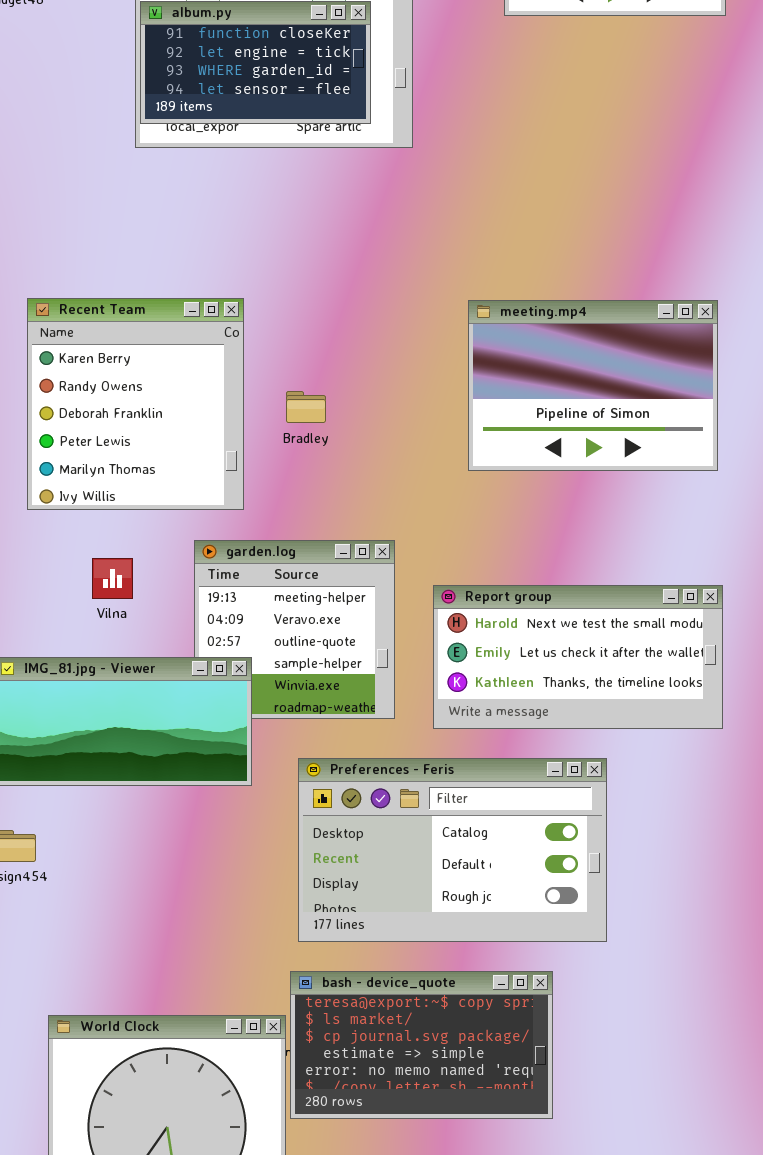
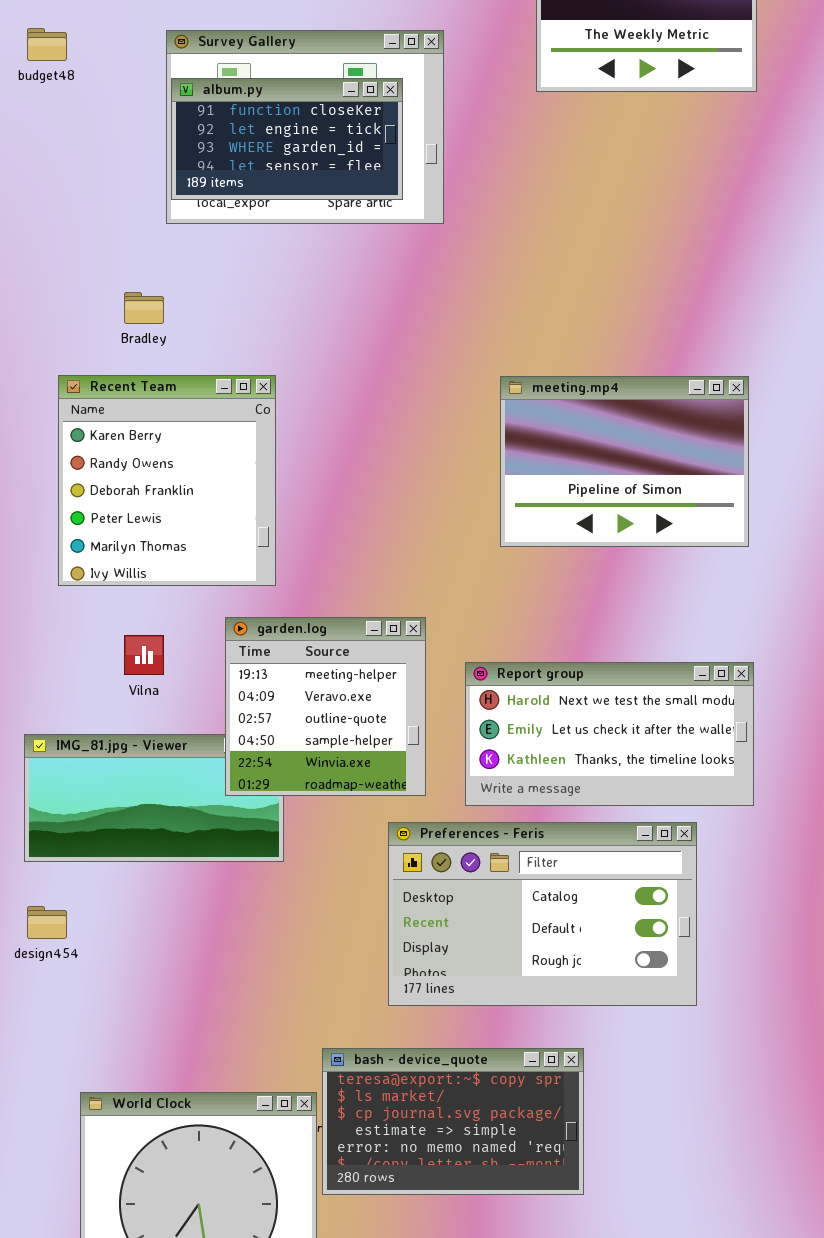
Bradley: [286,391,326,423] -> [124,292,164,324], moved
garden.log: [194,540,395,719] -> [225,617,426,796], raised
Preferences - Feris: [298,758,607,942] -> [388,822,697,1006], moved

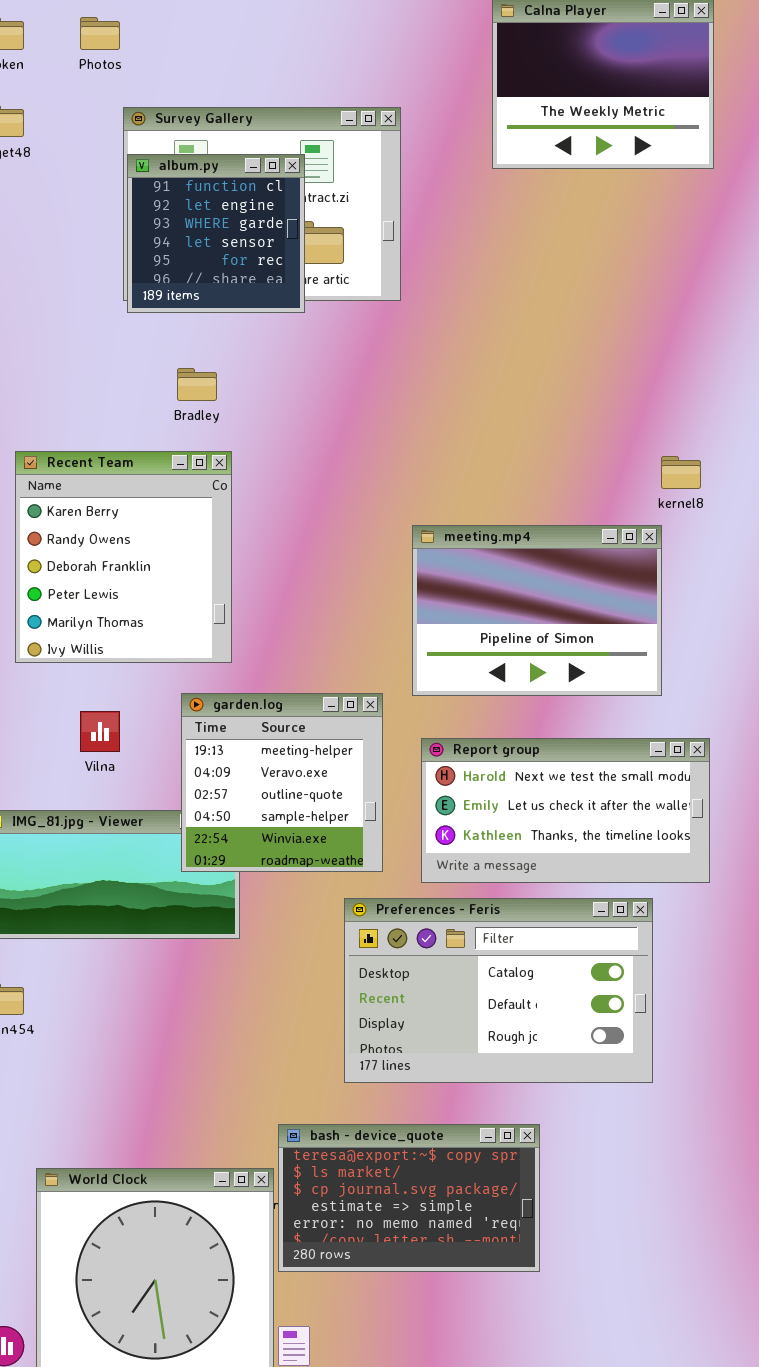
album.py: [171,78,403,200] -> [127,154,305,313], resized
Bradley: [124,292,164,324] -> [177,368,217,401], moved
meeting.mp4: [500,376,749,547] -> [412,525,662,696], moved

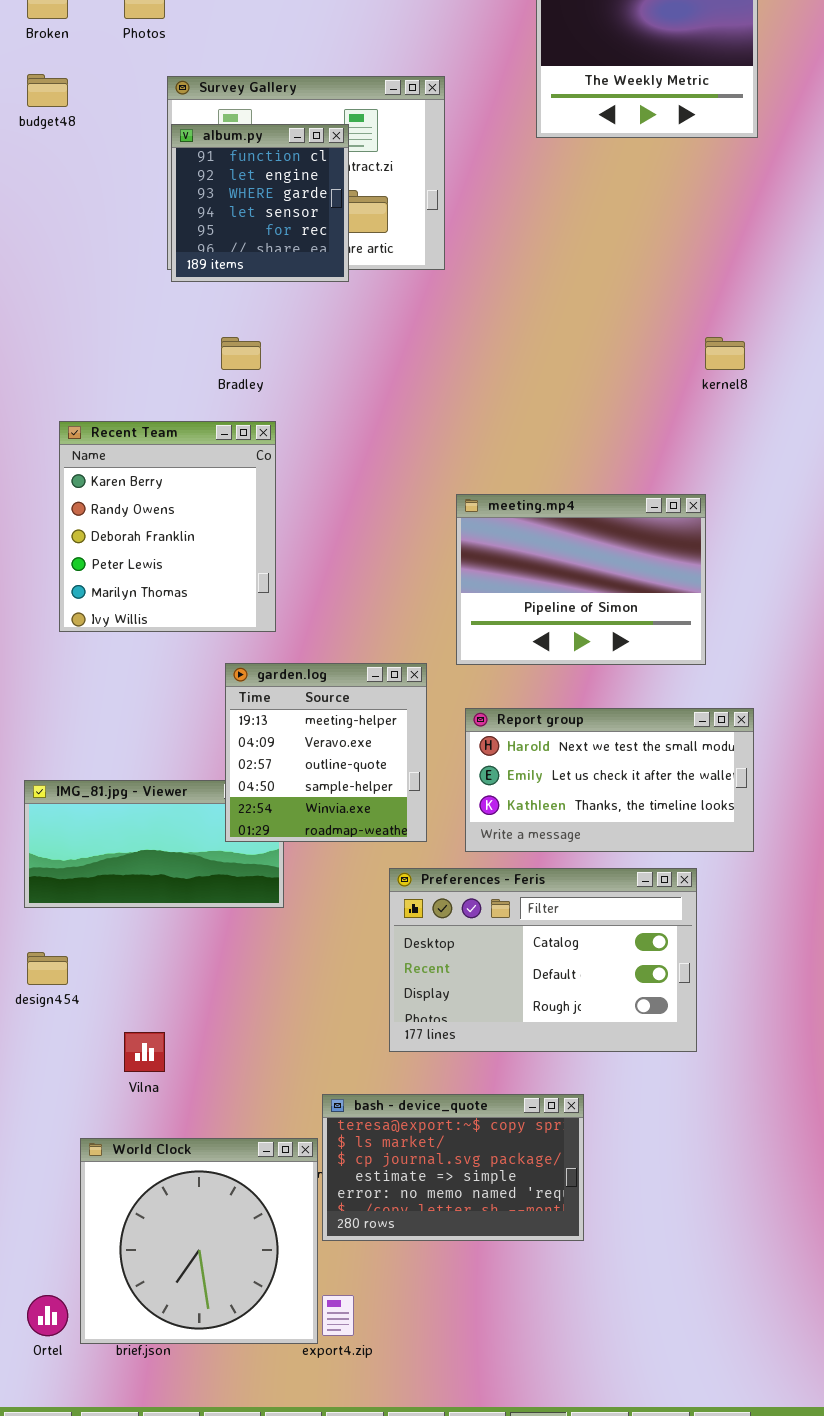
kernel8: [661,456,701,489] -> [705,337,745,370], moved
Vilna: [80,711,120,752] -> [124,1032,165,1072], moved

